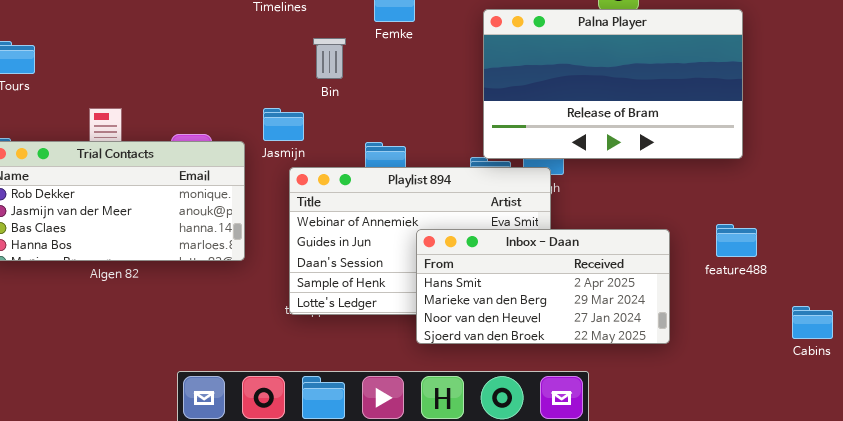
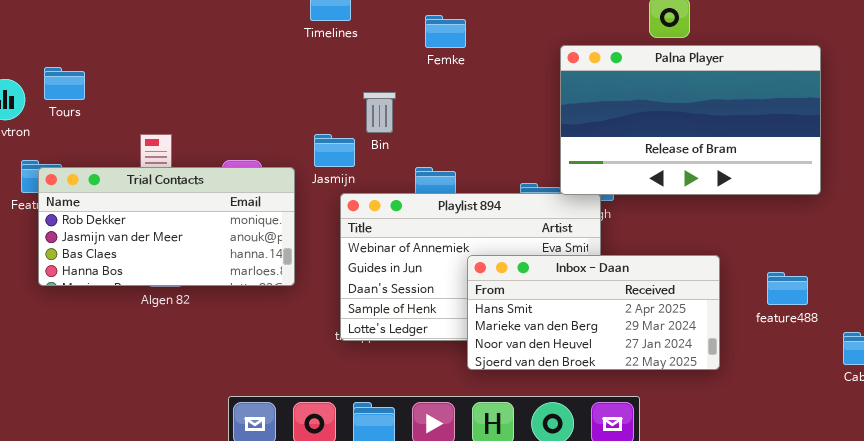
Palna Player: [483,9,743,159] -> [560,45,821,195], moved
Bin: [313,38,346,79] -> [363,92,396,133], moved
feature488: [716,224,757,257] -> [767,272,808,305], moved

